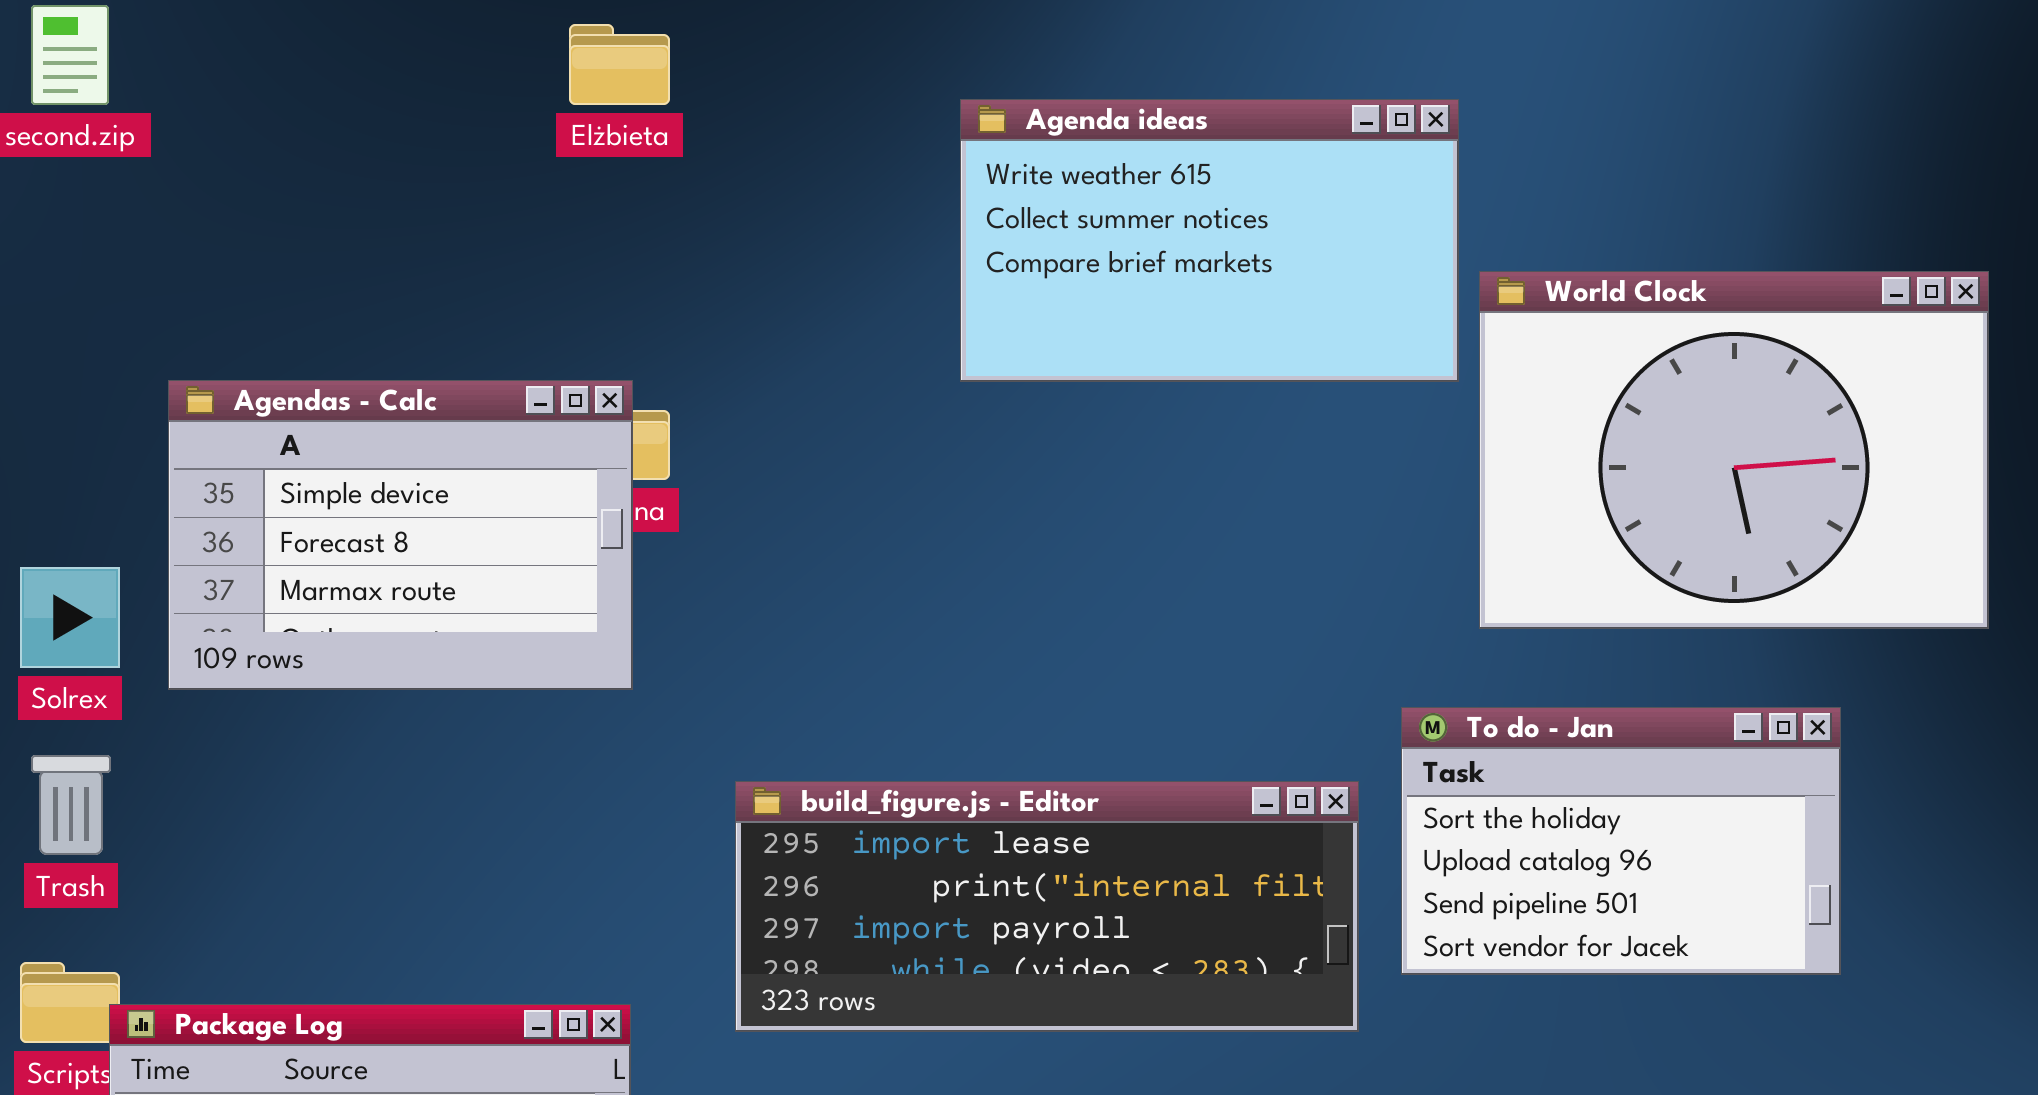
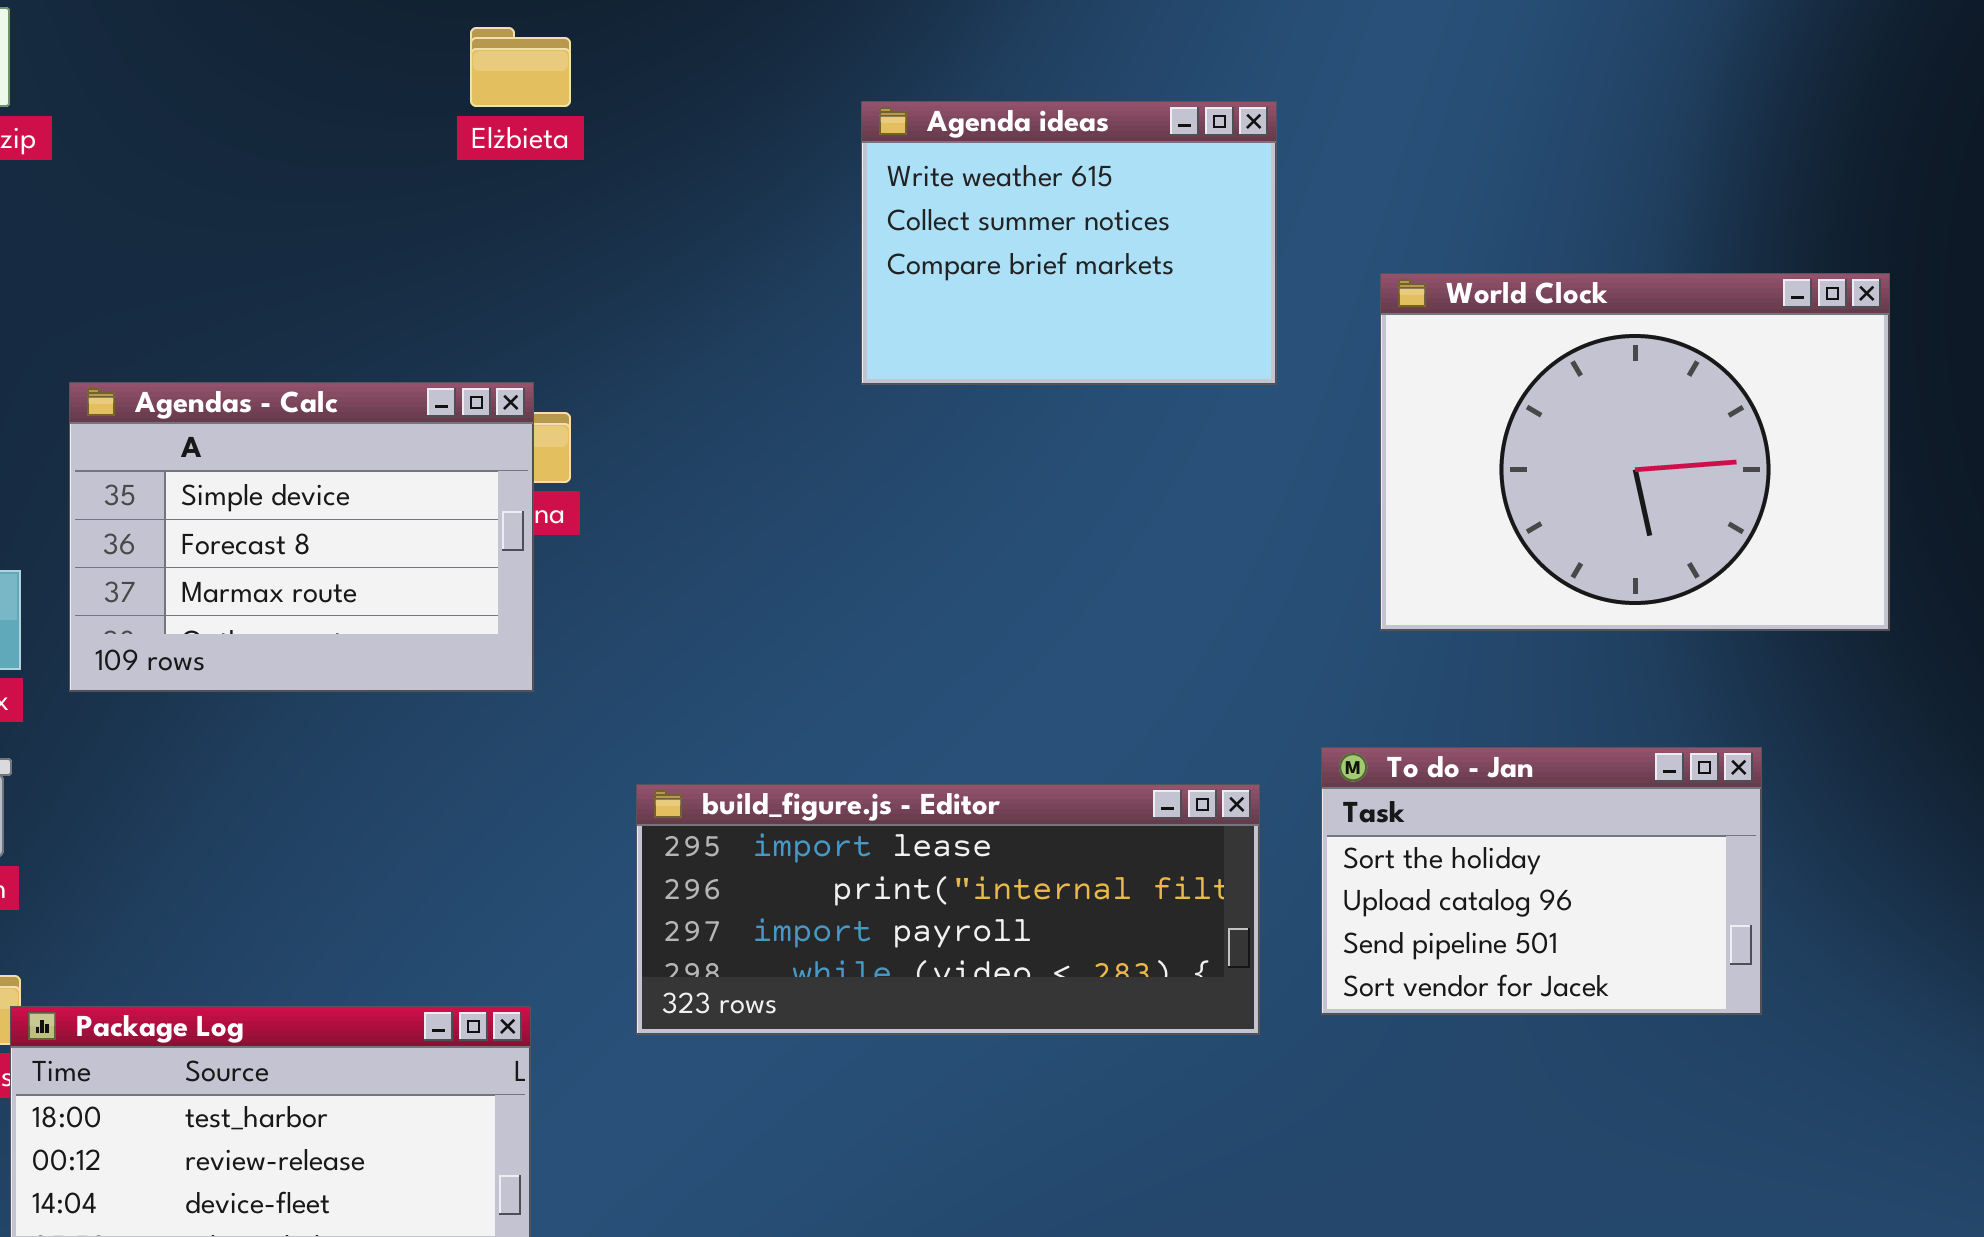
Agenda ideas: [960,99,1459,382] -> [861,101,1277,385], resized
To do - Jan: [1401,707,1841,975] -> [1321,747,1762,1015], moved

